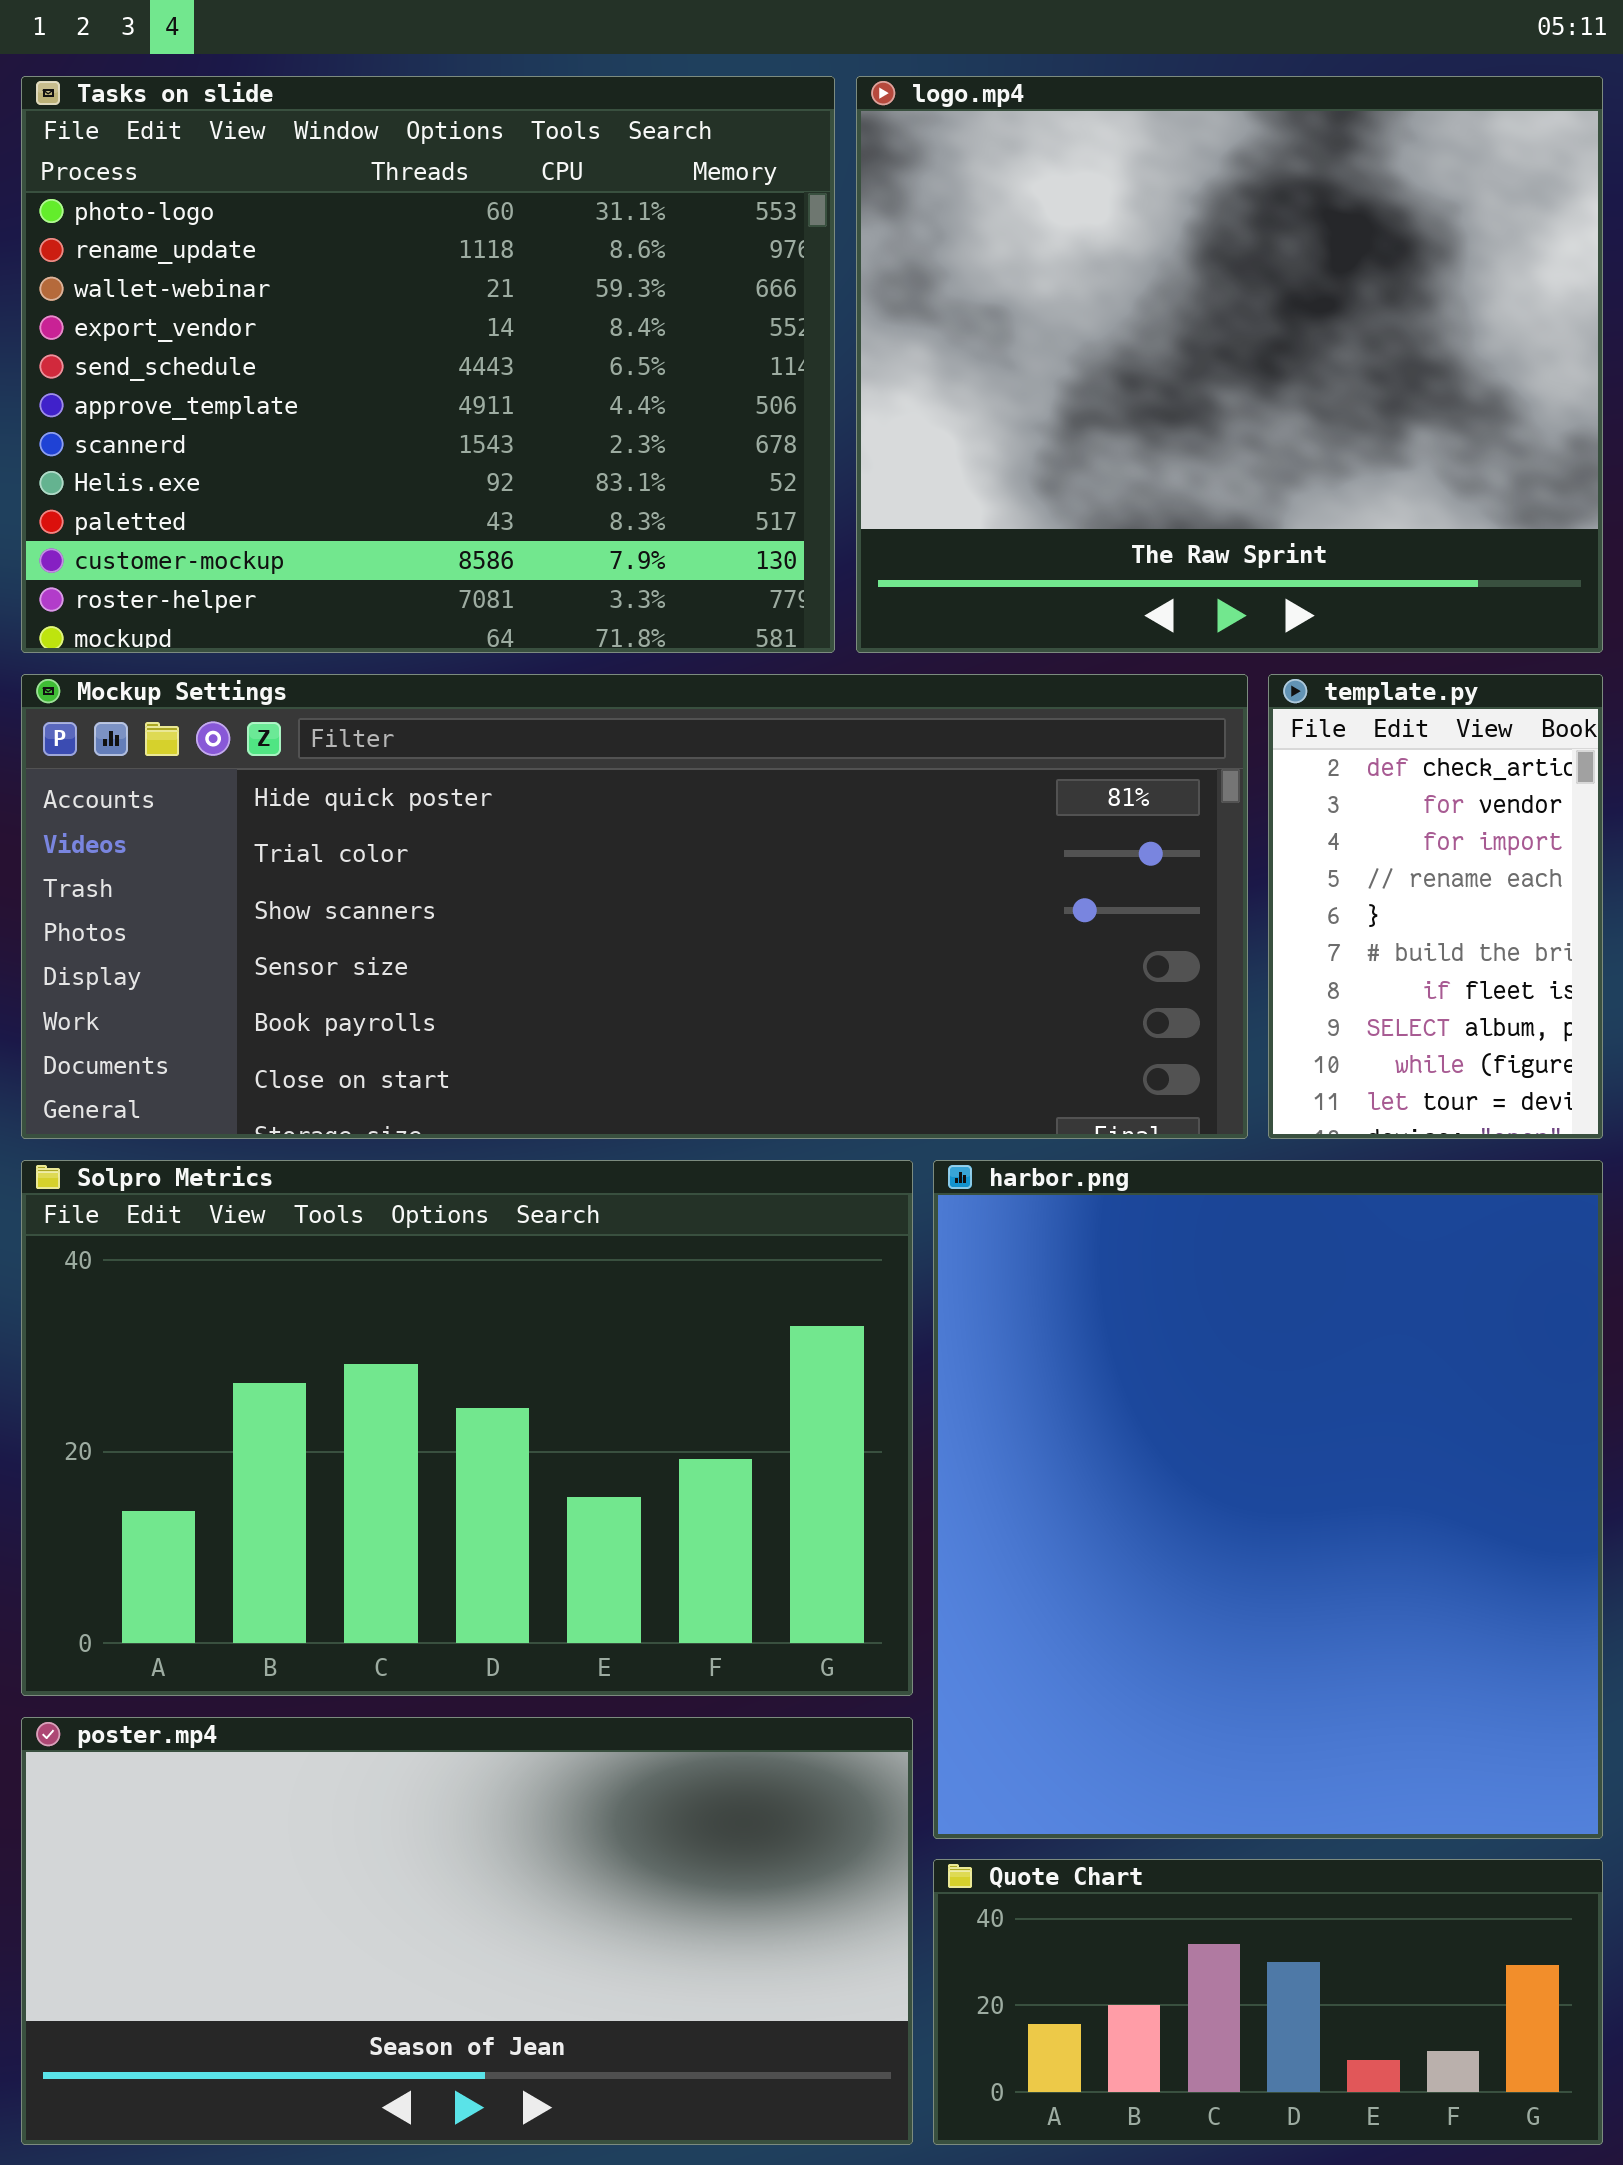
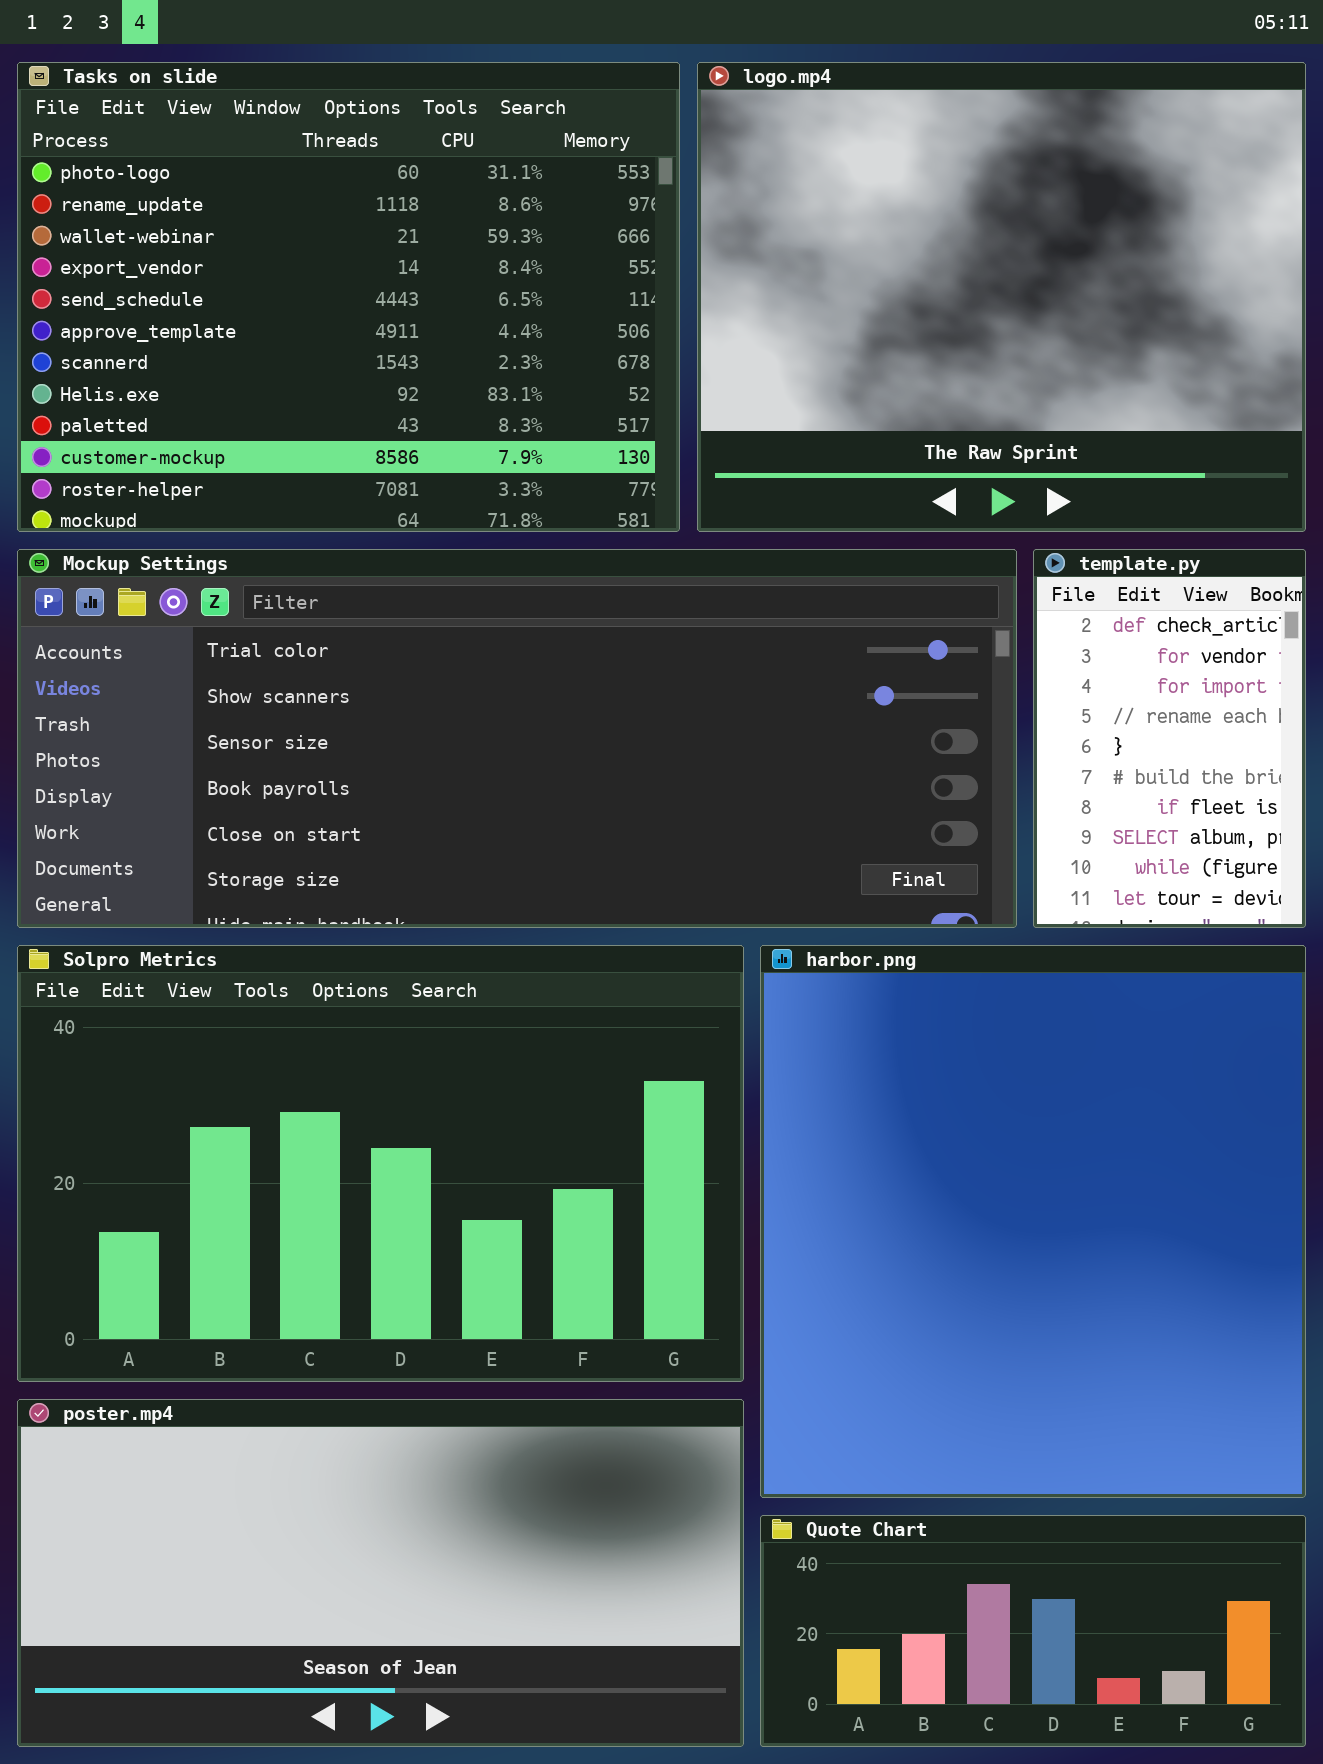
Mockup Settings: [21,674,1248,1139] -> [17,549,1017,928], scrolled down 1 row

